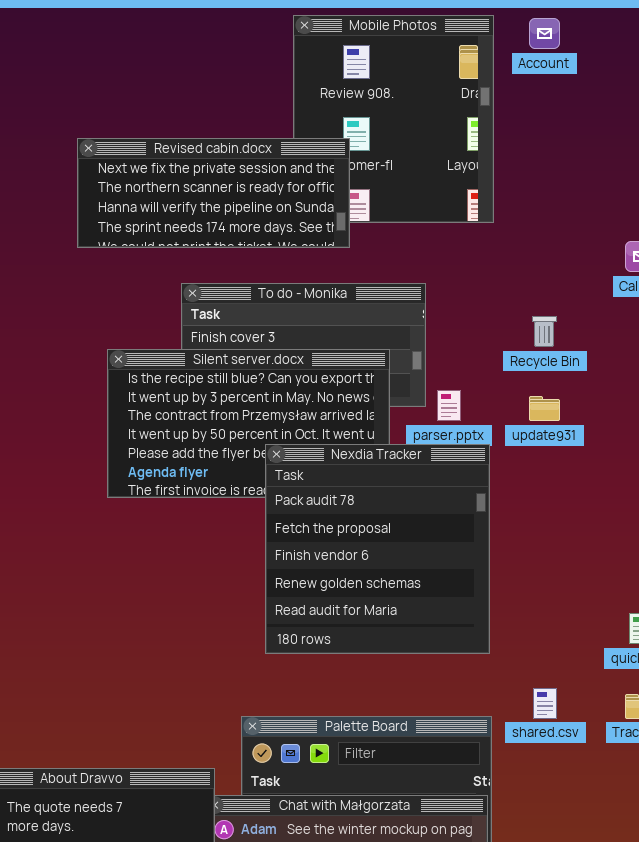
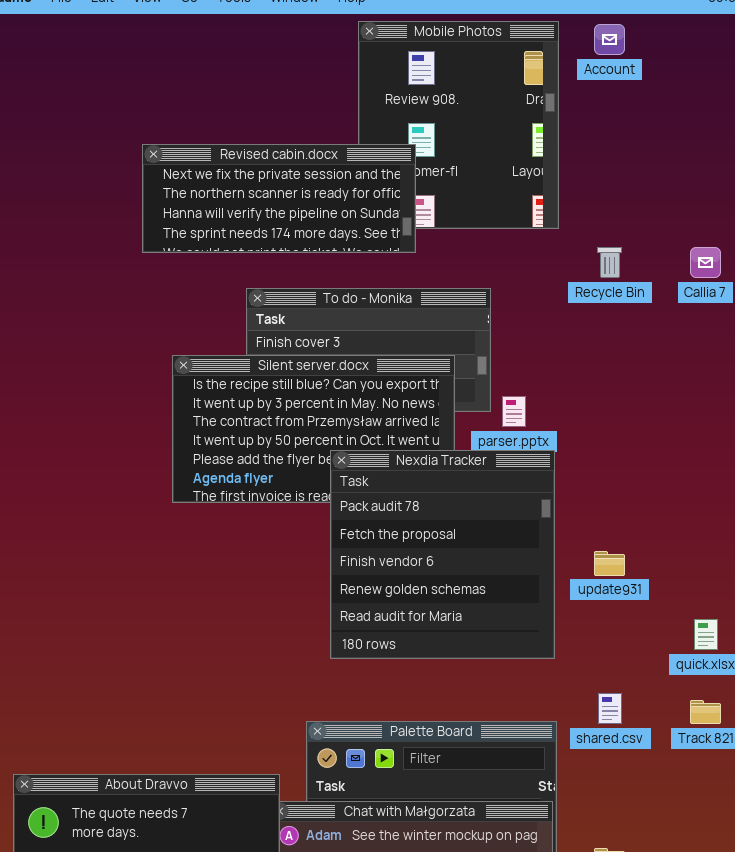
Recycle Bin: [532,316,557,347] -> [597,247,622,278], moved
update931: [529,396,560,421] -> [594,551,625,576], moved

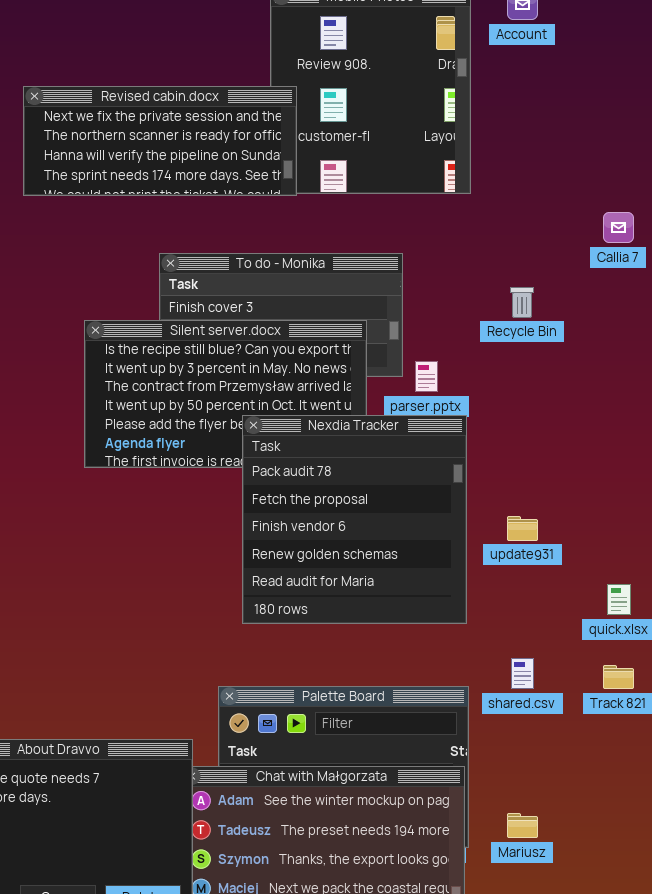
Revised cabin.docx: [142,144,416,253] -> [23,86,297,196], moved
Recycle Bin: [597,247,622,278] -> [510,287,534,318], moved

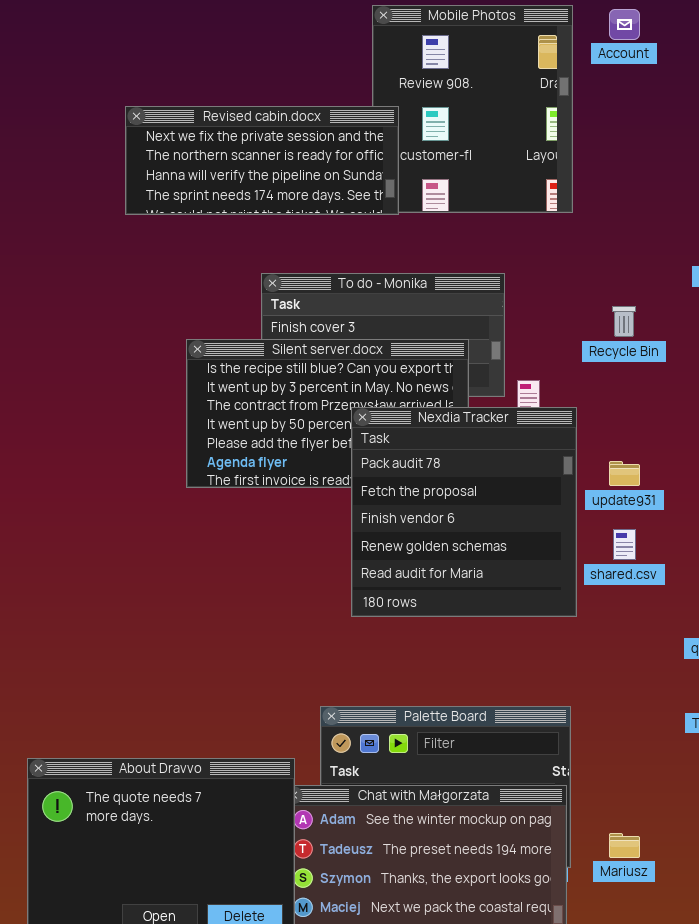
Nexdia Tracker: [242,415,467,624] -> [351,407,577,617], moved
update931: [507,516,538,541] -> [609,461,640,486], moved
shared.csv: [511,658,534,689] -> [613,529,636,560], moved

